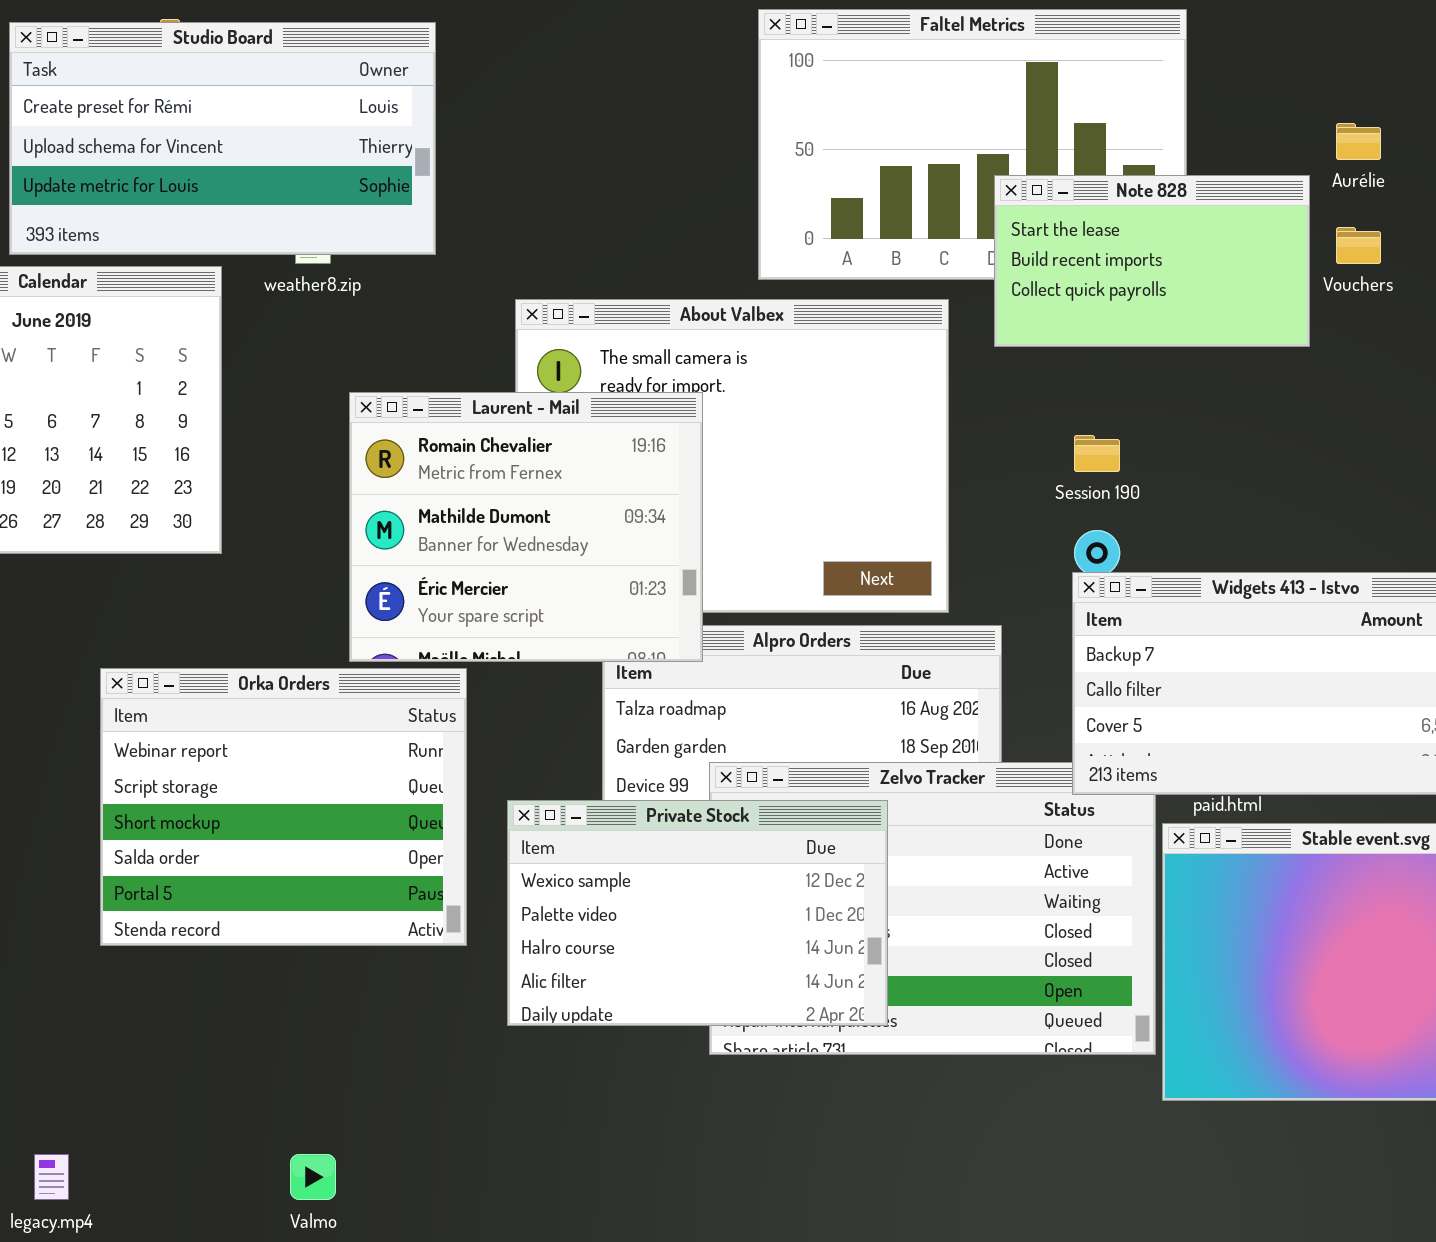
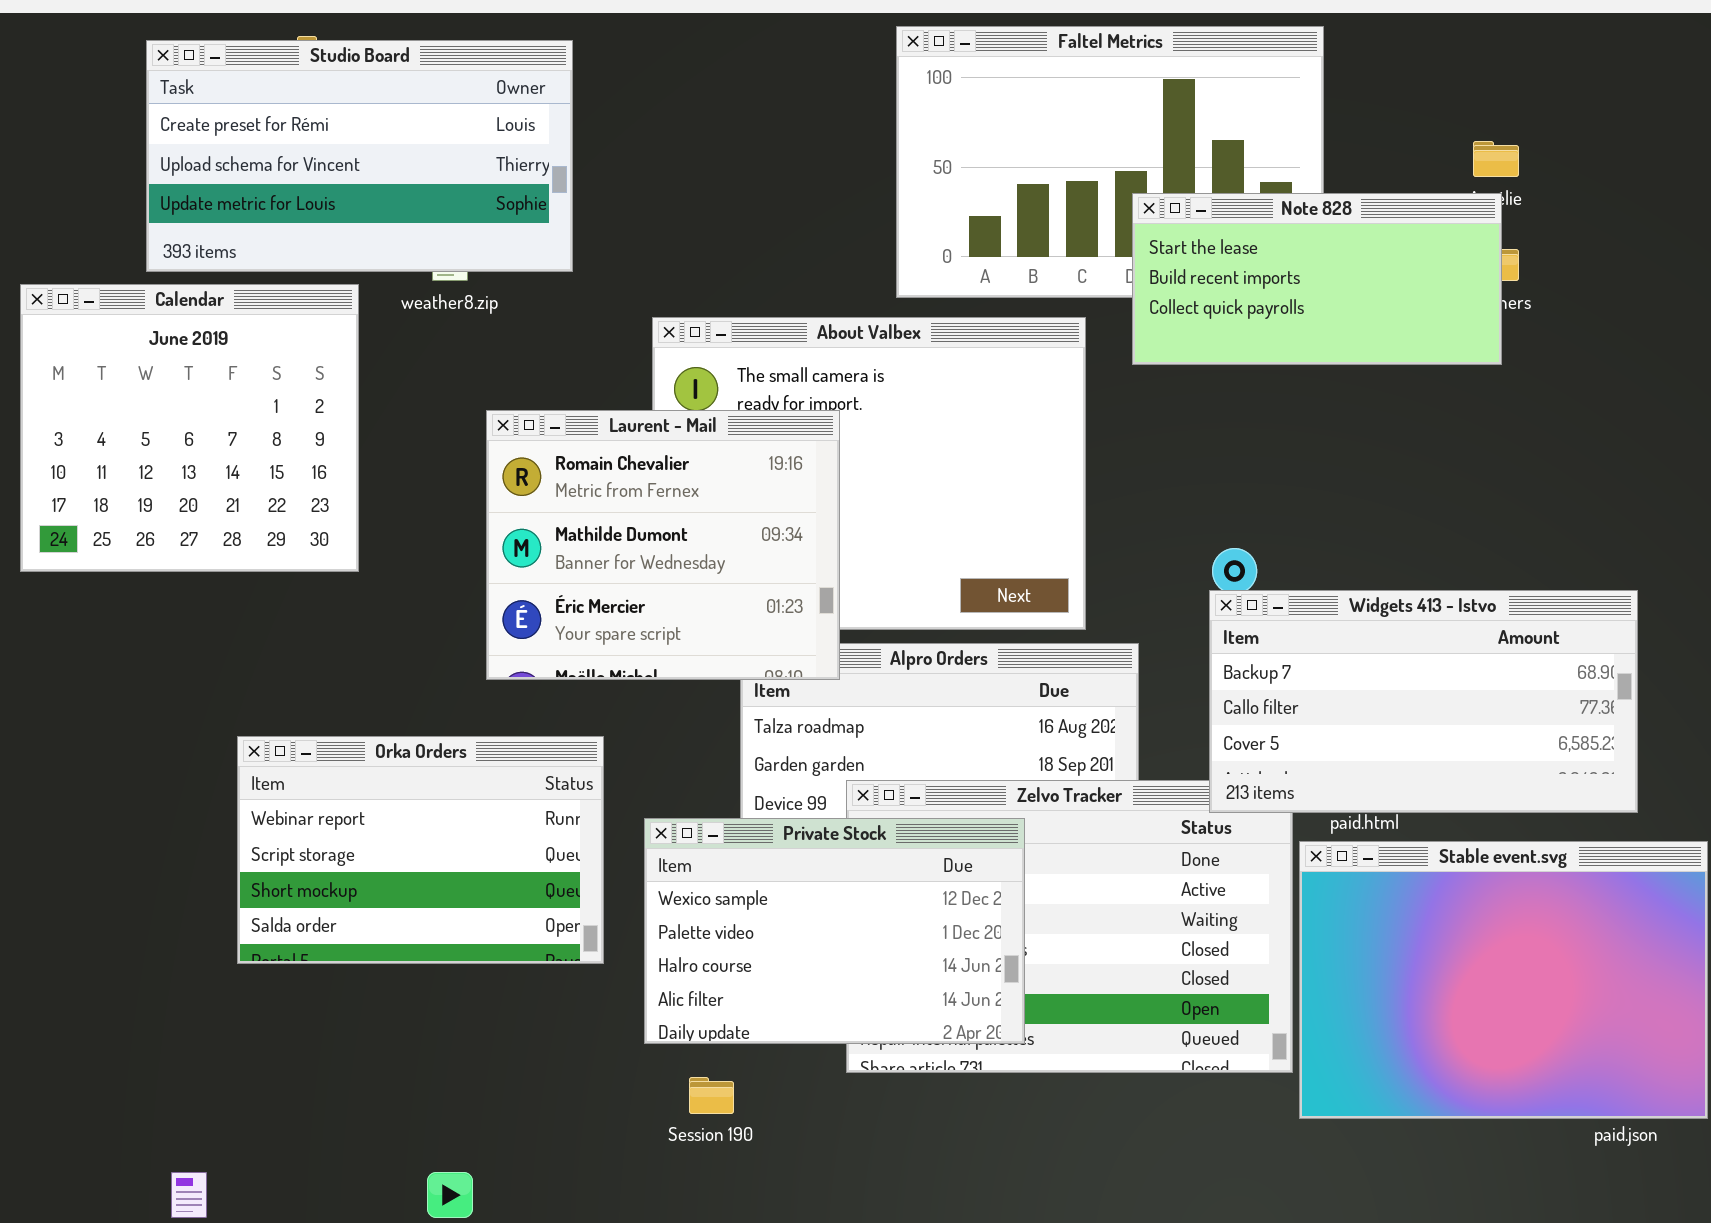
Note 828: [994,175,1310,347] -> [1132,193,1502,365], resized
Session 190: [1074,435,1120,472] -> [689,1077,734,1114], moved
Orka Orders: [100,668,467,946] -> [237,736,604,964], resized

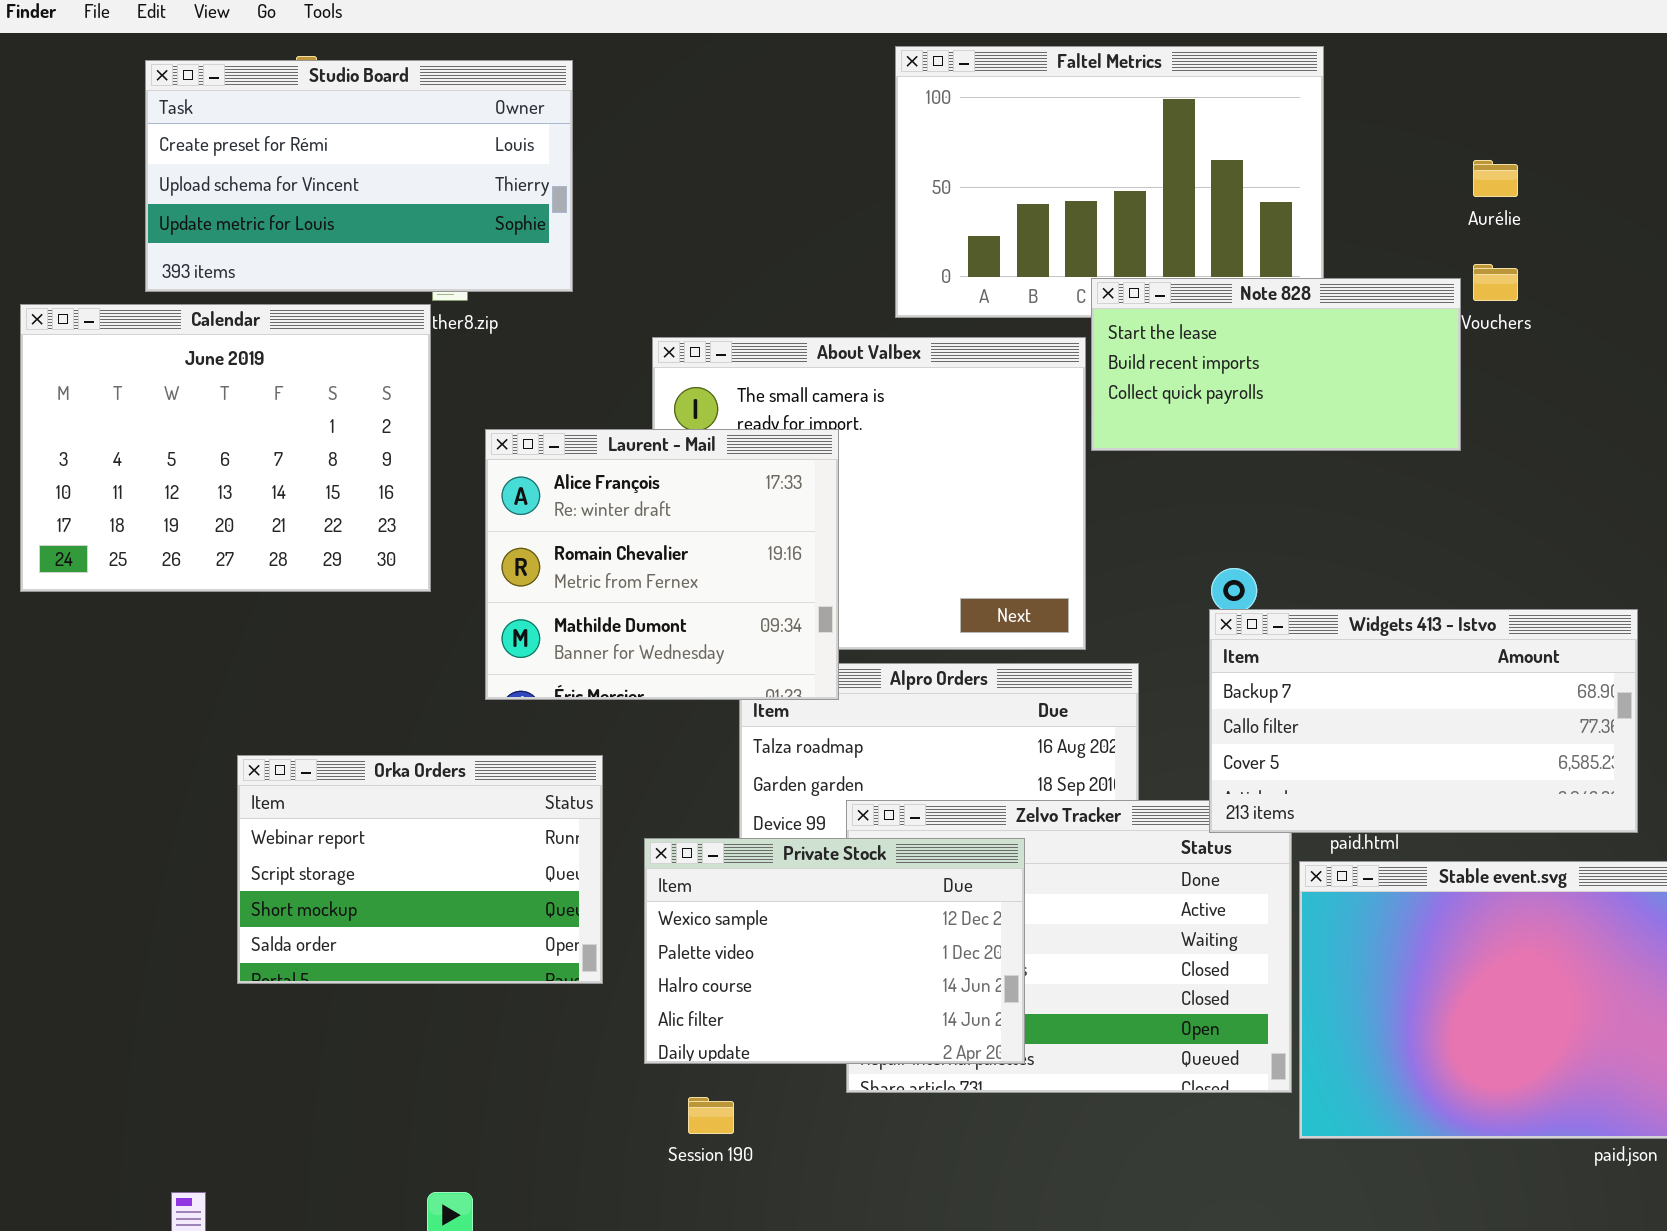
Note 828: [1132,193,1502,365] -> [1091,278,1461,451], moved
Calendar: [20,284,359,572] -> [20,304,431,592], resized
Laurent - Mail: [486,410,840,680] -> [485,429,839,700], scrolled up 1 row

